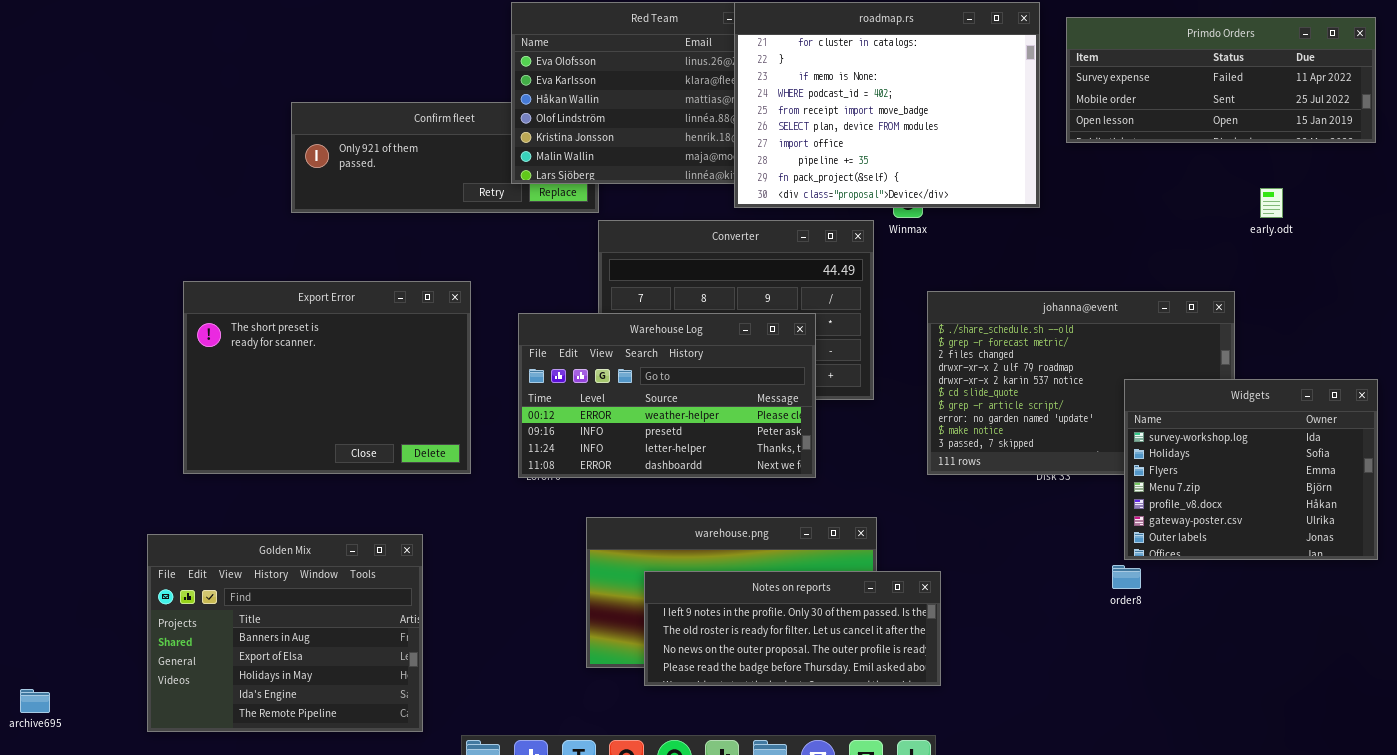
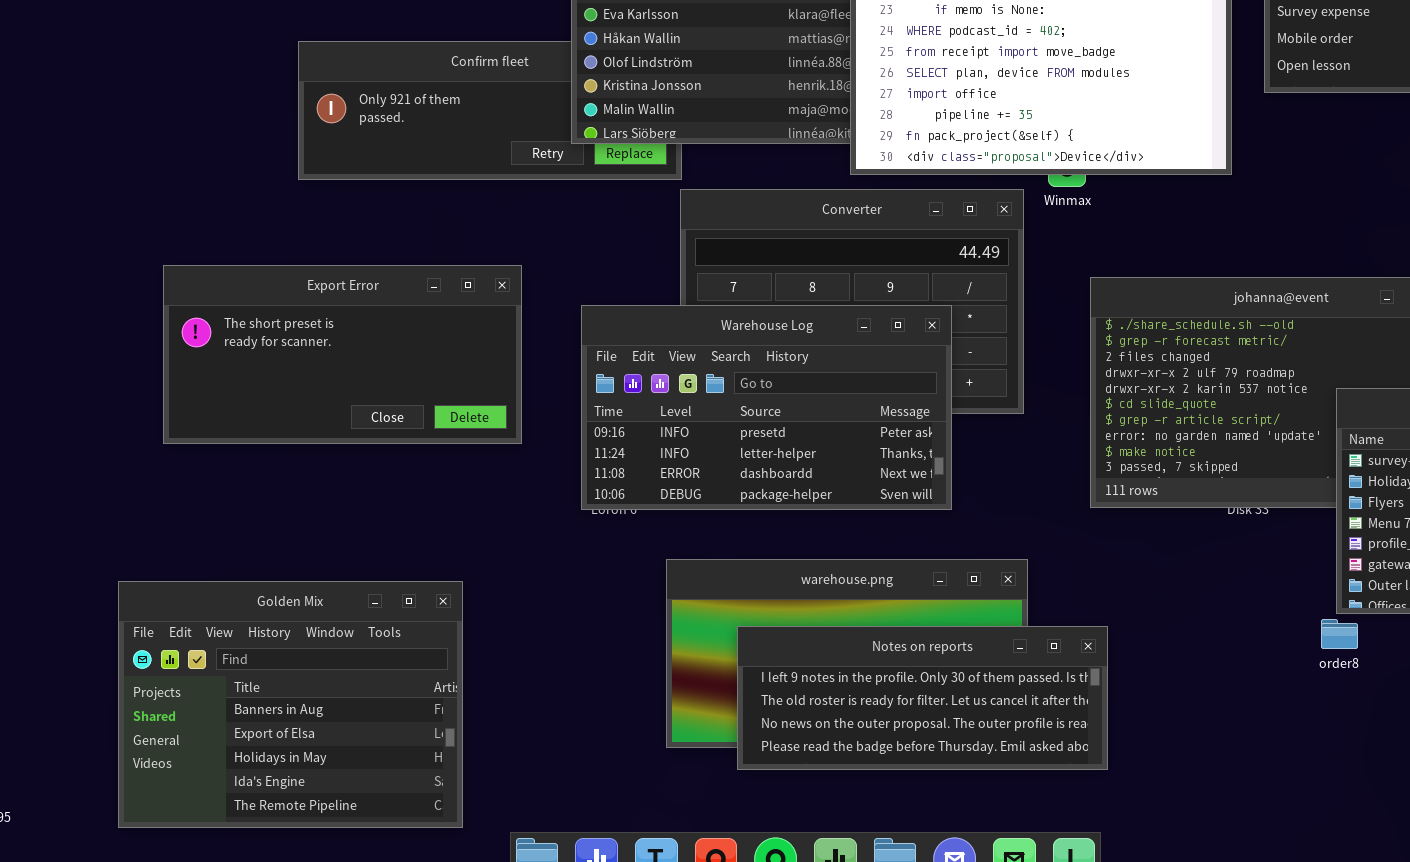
Export Error: [183,281,471,474] -> [163,265,522,444], resized
Warehouse Log: [518,313,816,478] -> [581,305,952,510], scrolled down 1 row

